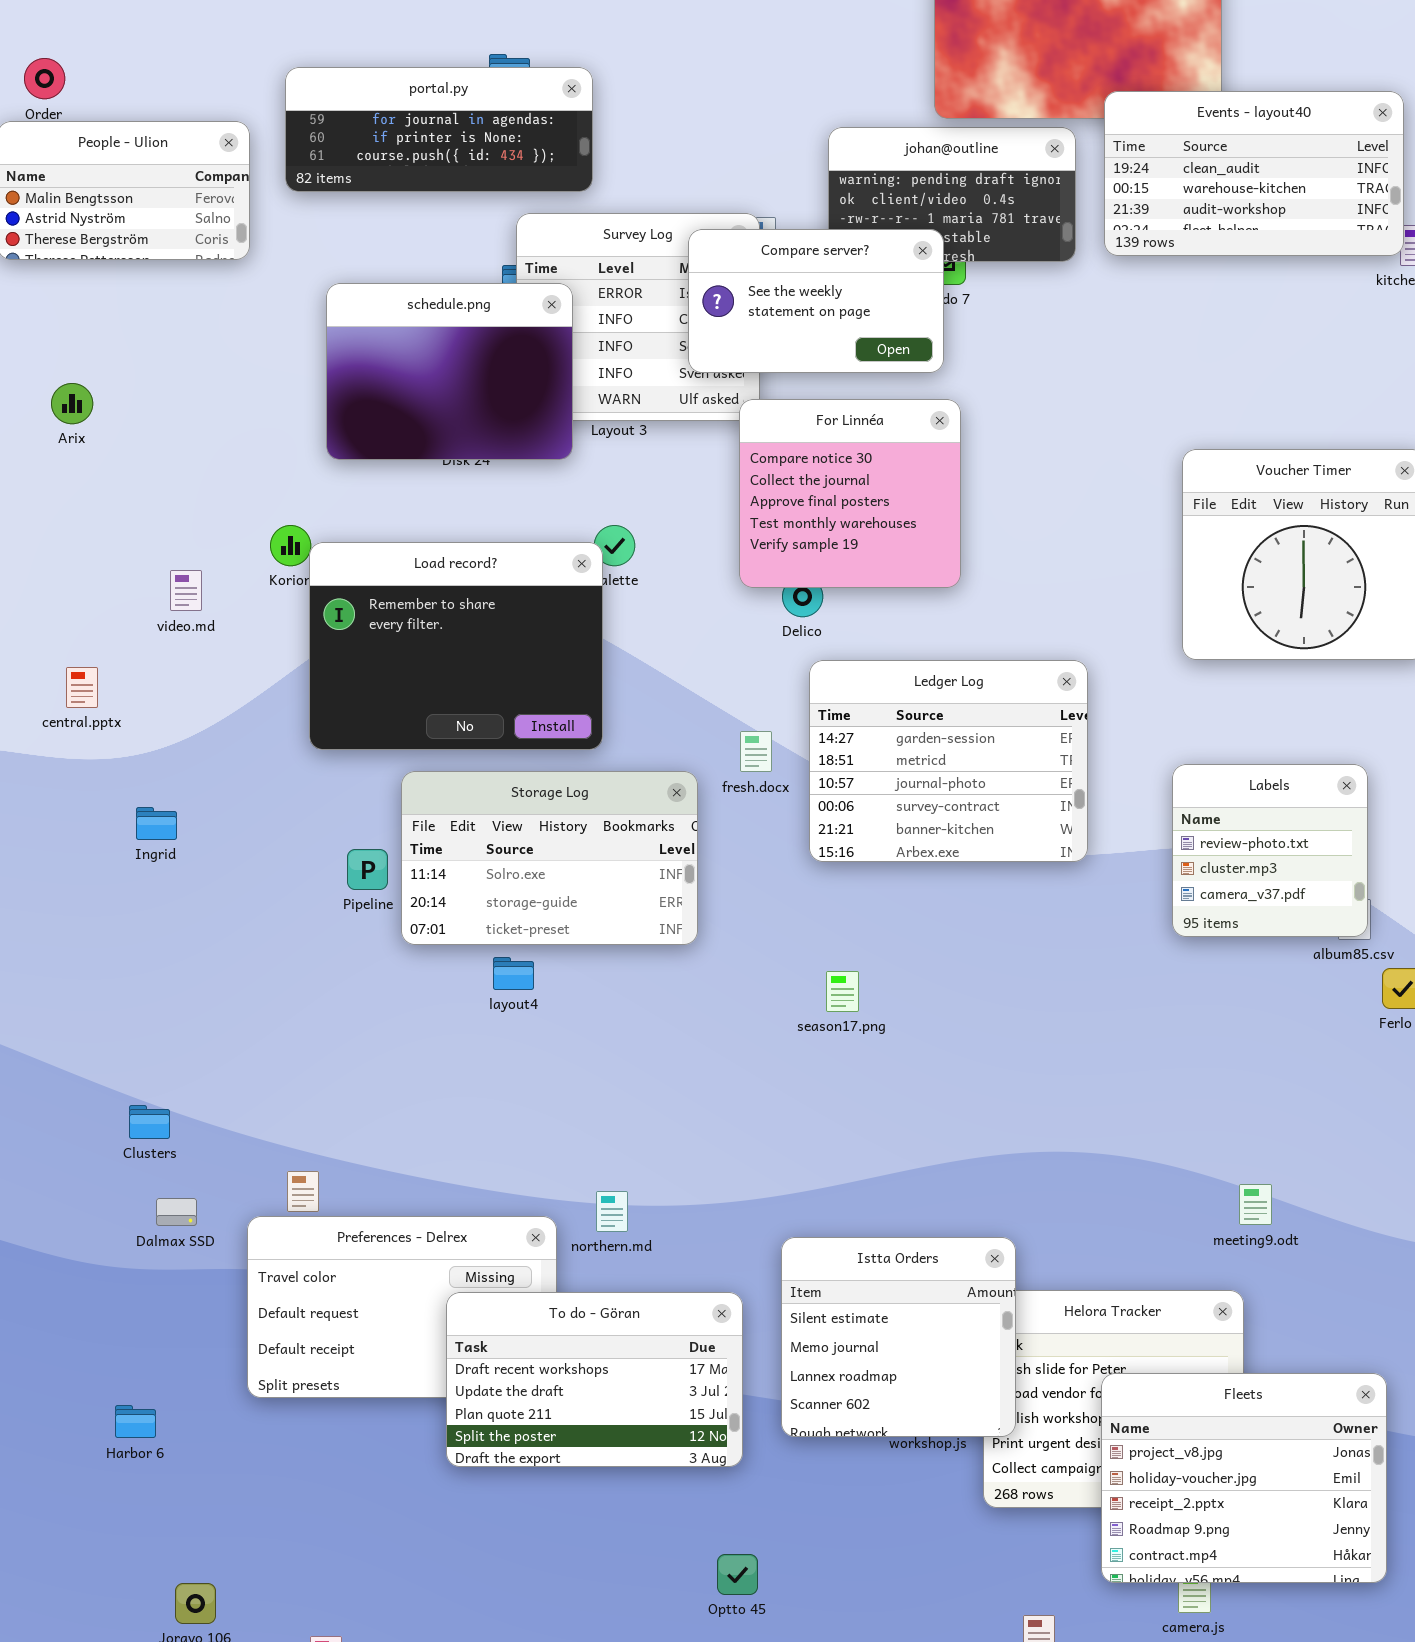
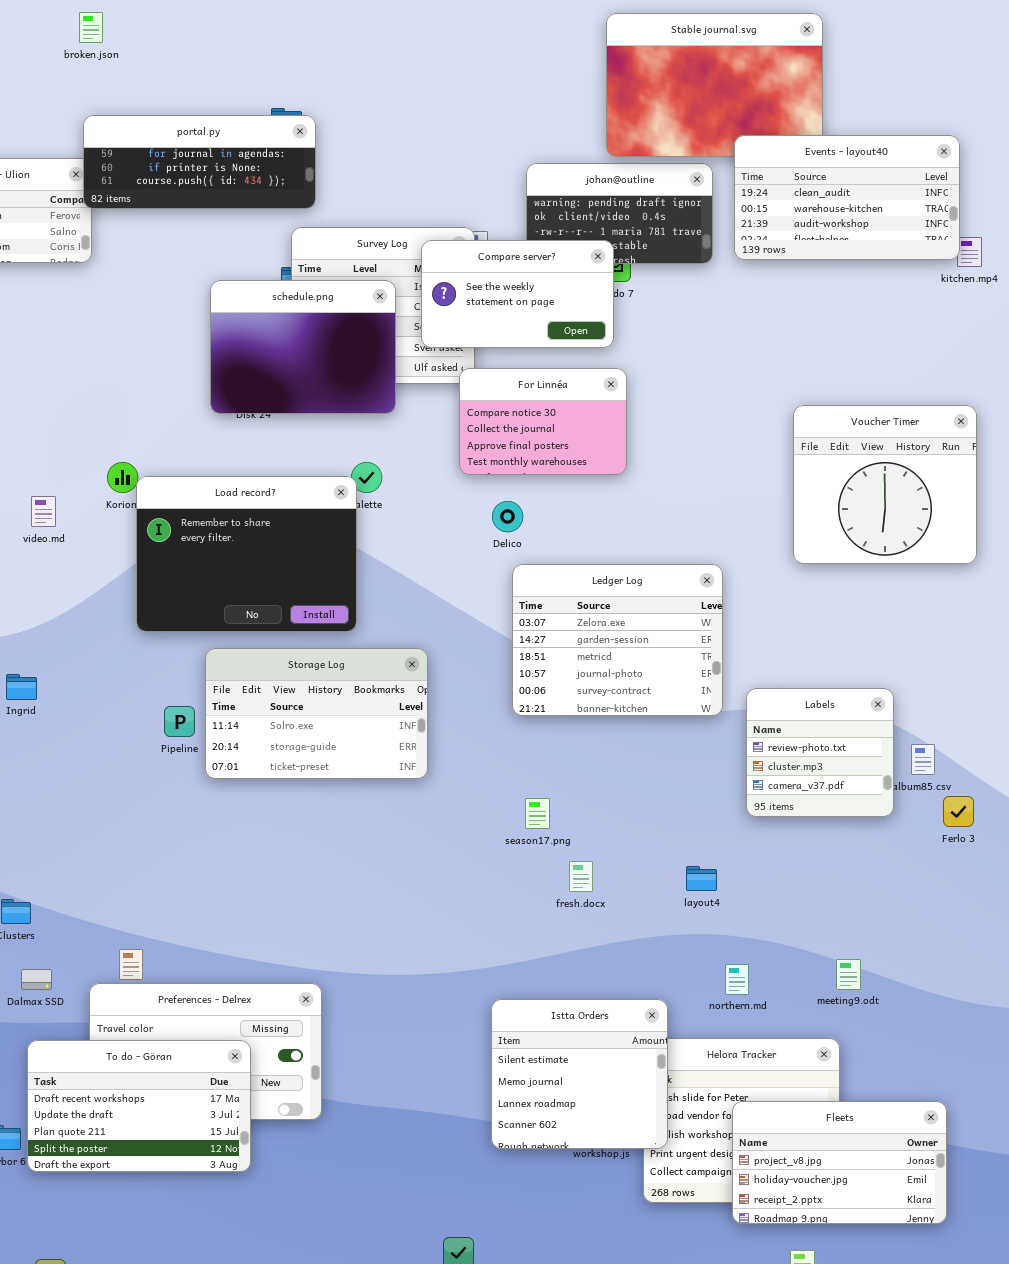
portal.py: [285,67,593,192] -> [83,115,316,209], moved
schedule.png: [326,283,573,460] -> [210,280,396,414], moved
For Linnéa: [739,399,961,588] -> [459,368,627,475], resized
Ledger Log: [809,660,1088,862] -> [512,564,723,716], scrolled up 1 row
fresh.docx: [740,731,772,772] -> [569,861,593,892], moved
Labels: [1172,764,1368,937] -> [746,688,894,817], moved
layout4: [493,957,534,990] -> [686,866,717,891], moved
northern.md: [596,1191,628,1232] -> [725,964,749,995], moved
To do - Göran: [446,1292,743,1467] -> [27,1040,251,1172], moved
Fleets: [1101,1373,1387,1583] -> [732,1101,947,1224], resized

